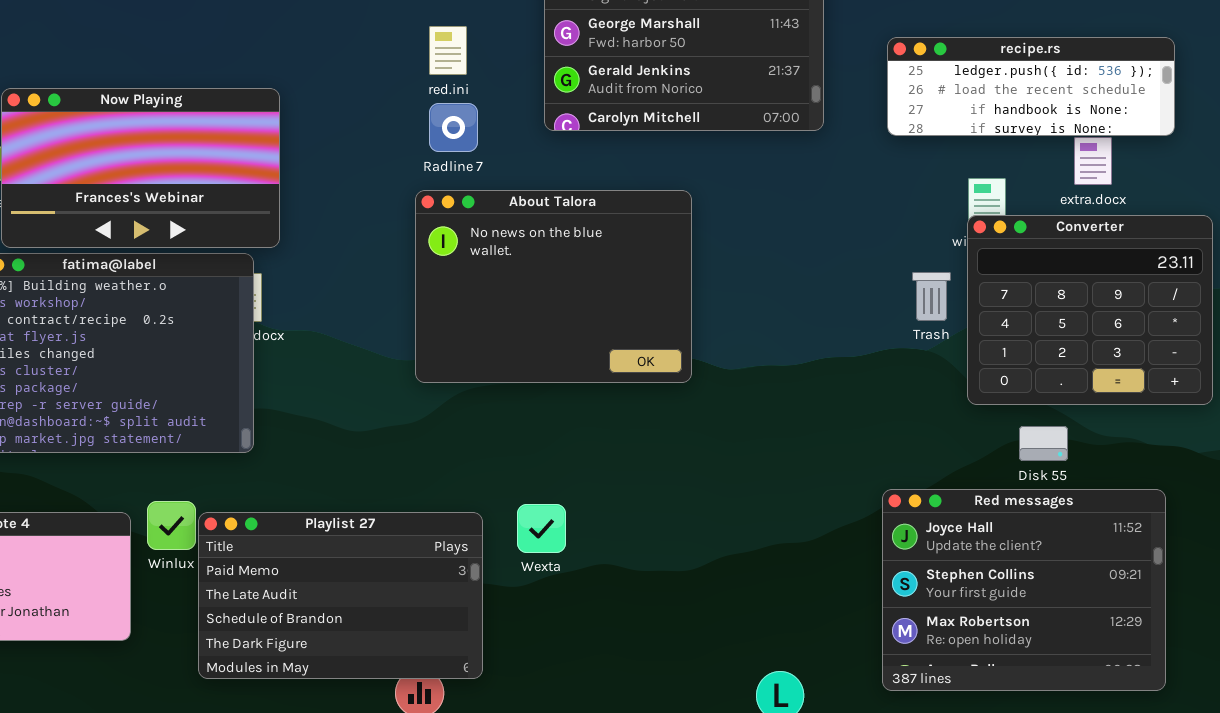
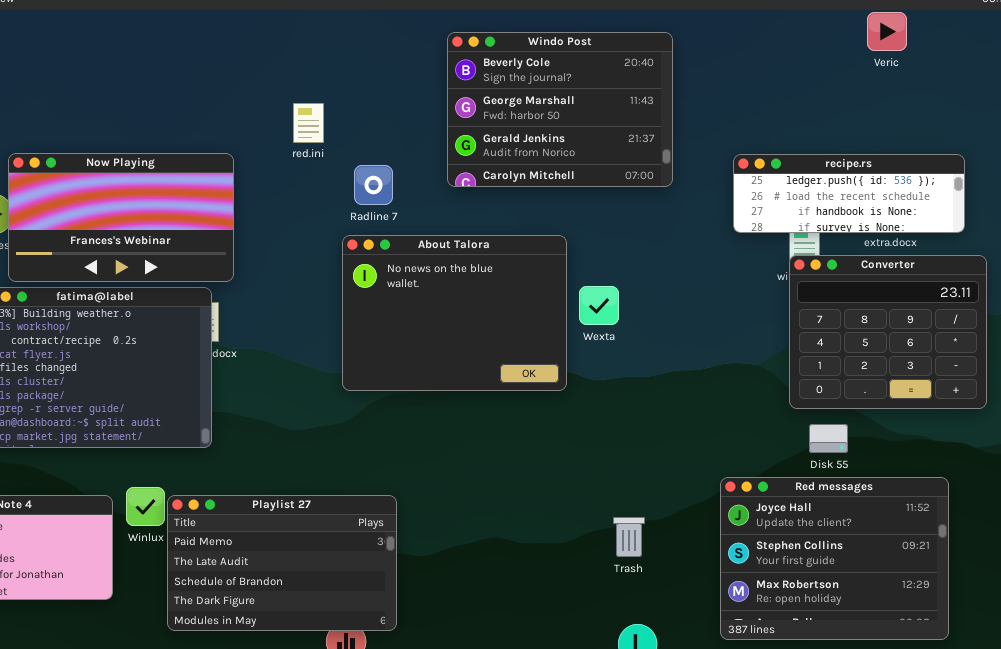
red.ini: [429,26,467,75] -> [293,103,324,143], moved
recipe.rs: [887,37,1175,136] -> [733,154,965,233], moved
Trash: [912,272,951,321] -> [613,517,645,557], moved
Disk 55: [1019,426,1068,461] -> [809,424,848,453], moved
Wexta: [517,504,566,553] -> [579,286,619,325], moved

